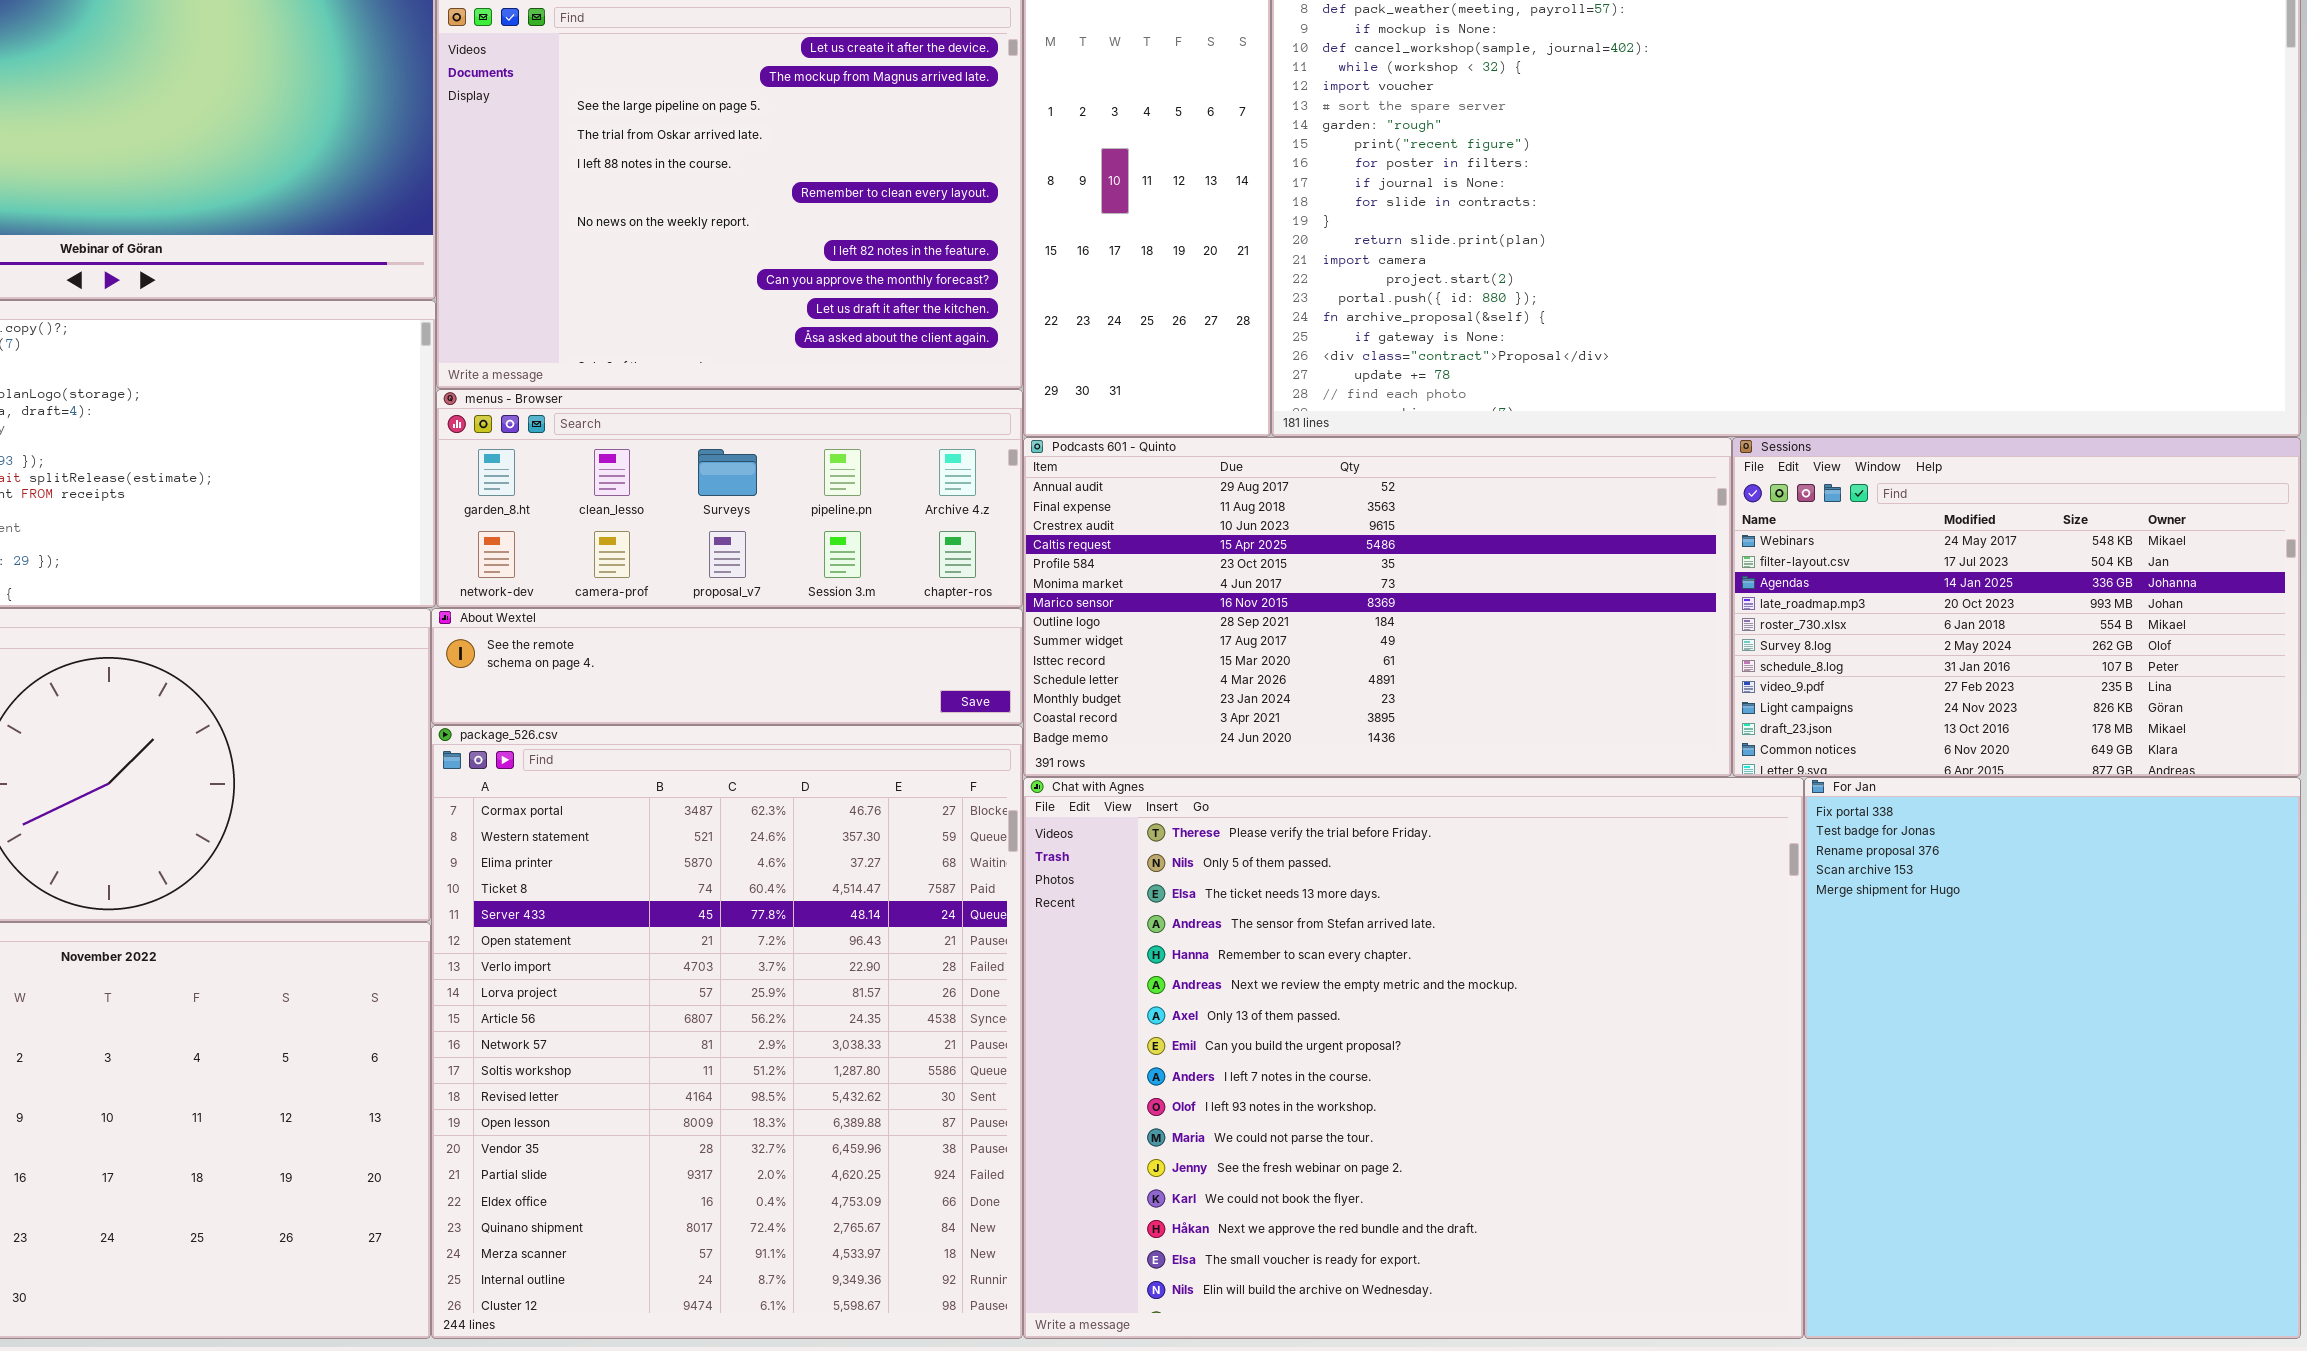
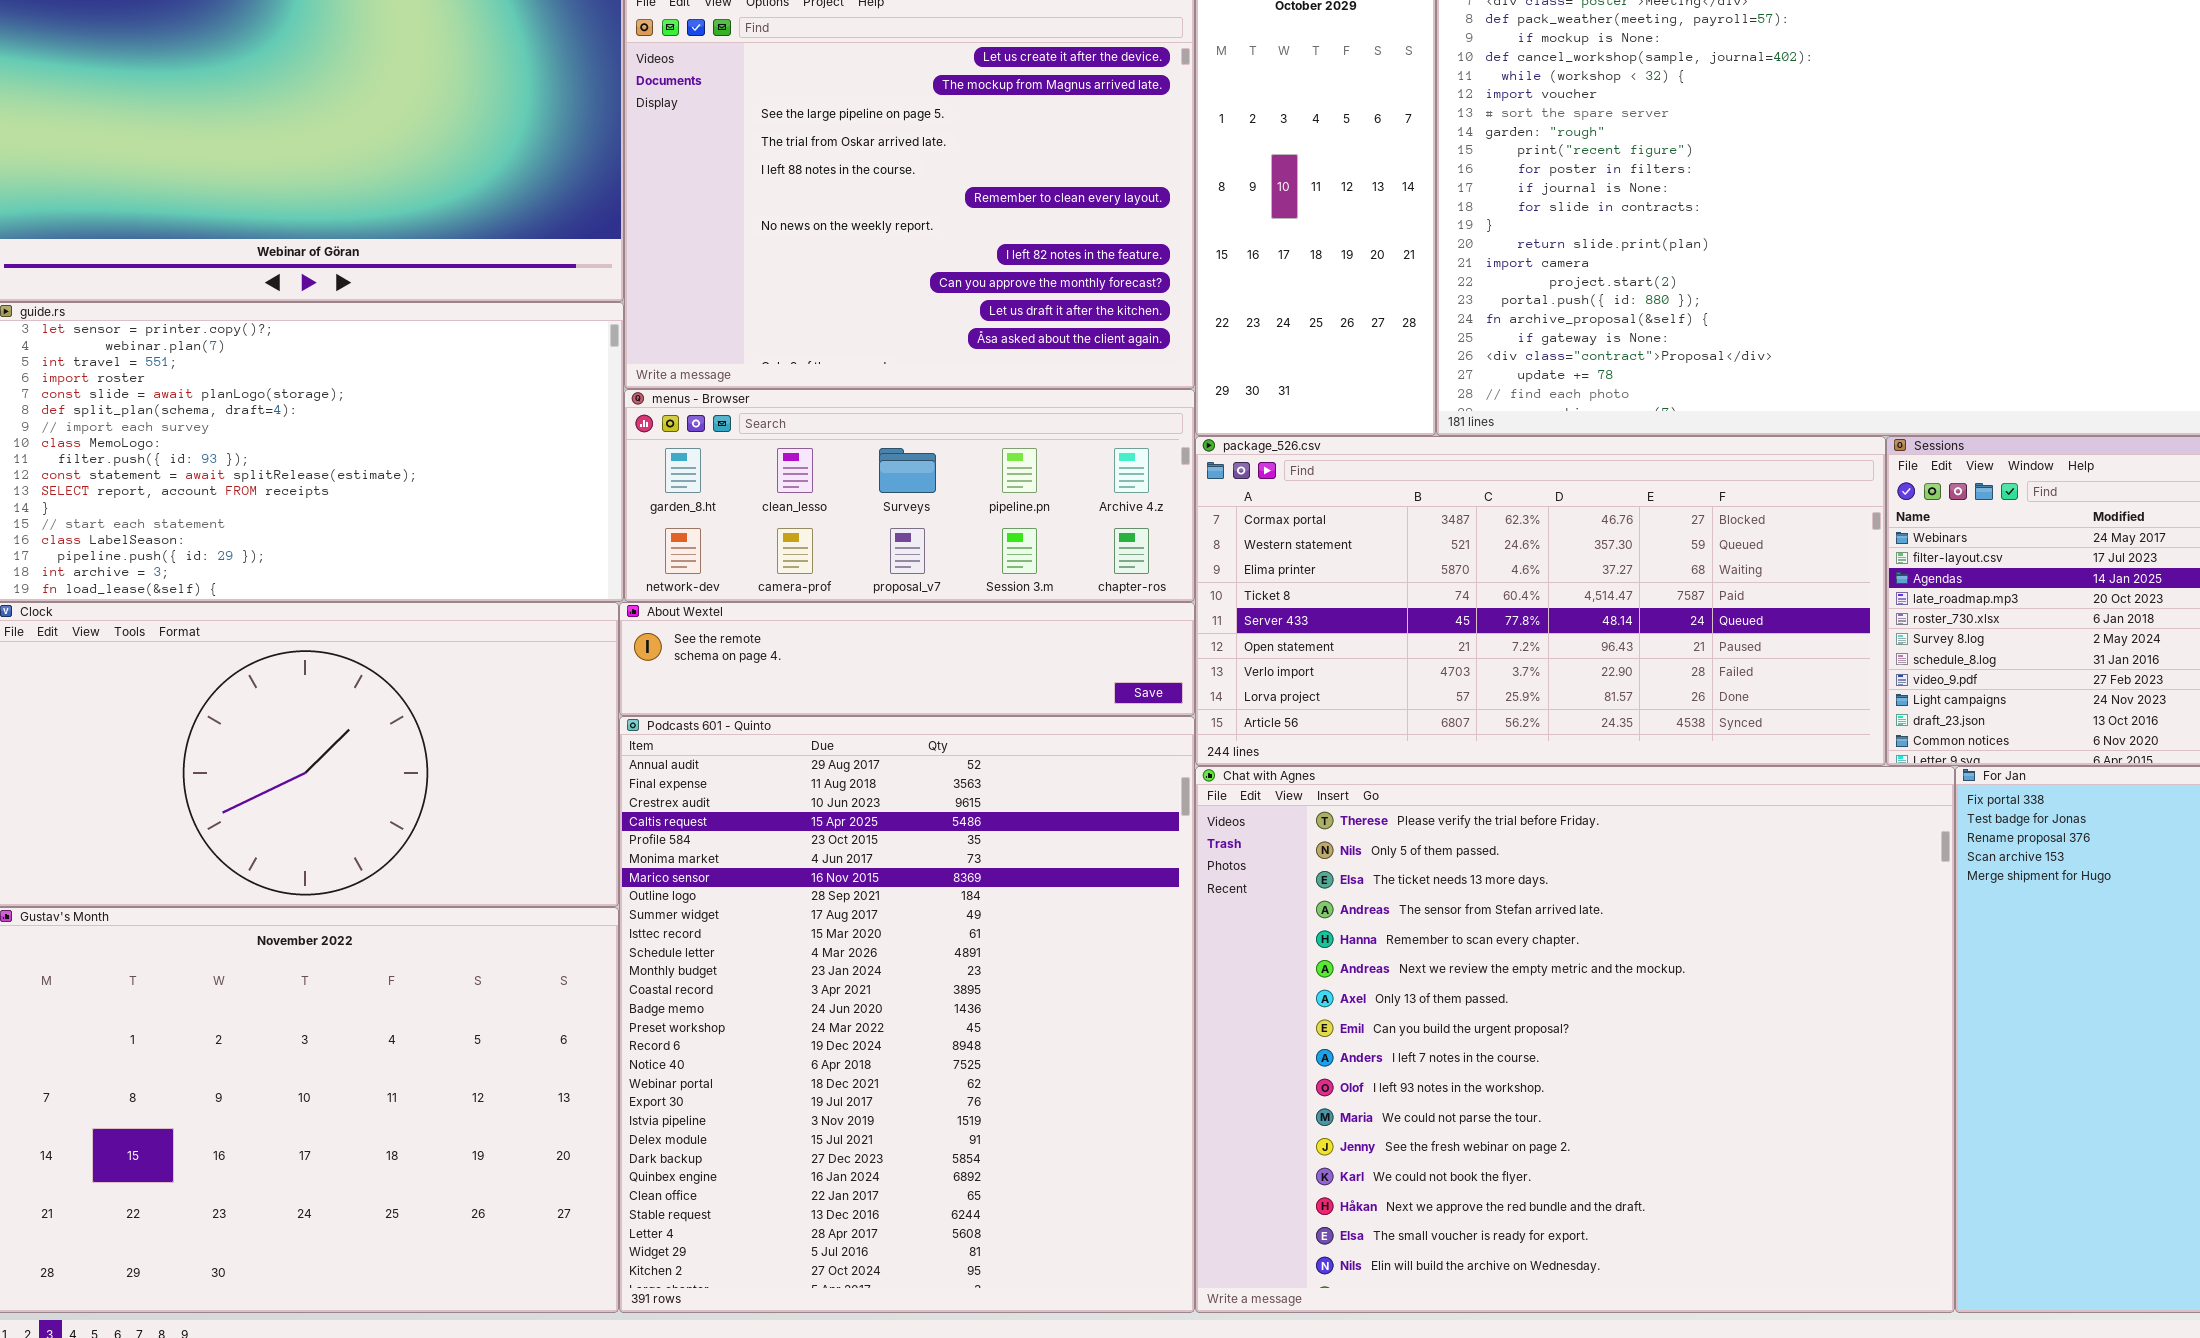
Podcasts 601 - Quinto: [1023,437,1732,777] -> [619,716,1195,1313], moved, resized
package_526.csv: [431,725,1023,1339] -> [1195,436,1886,766], moved, resized

